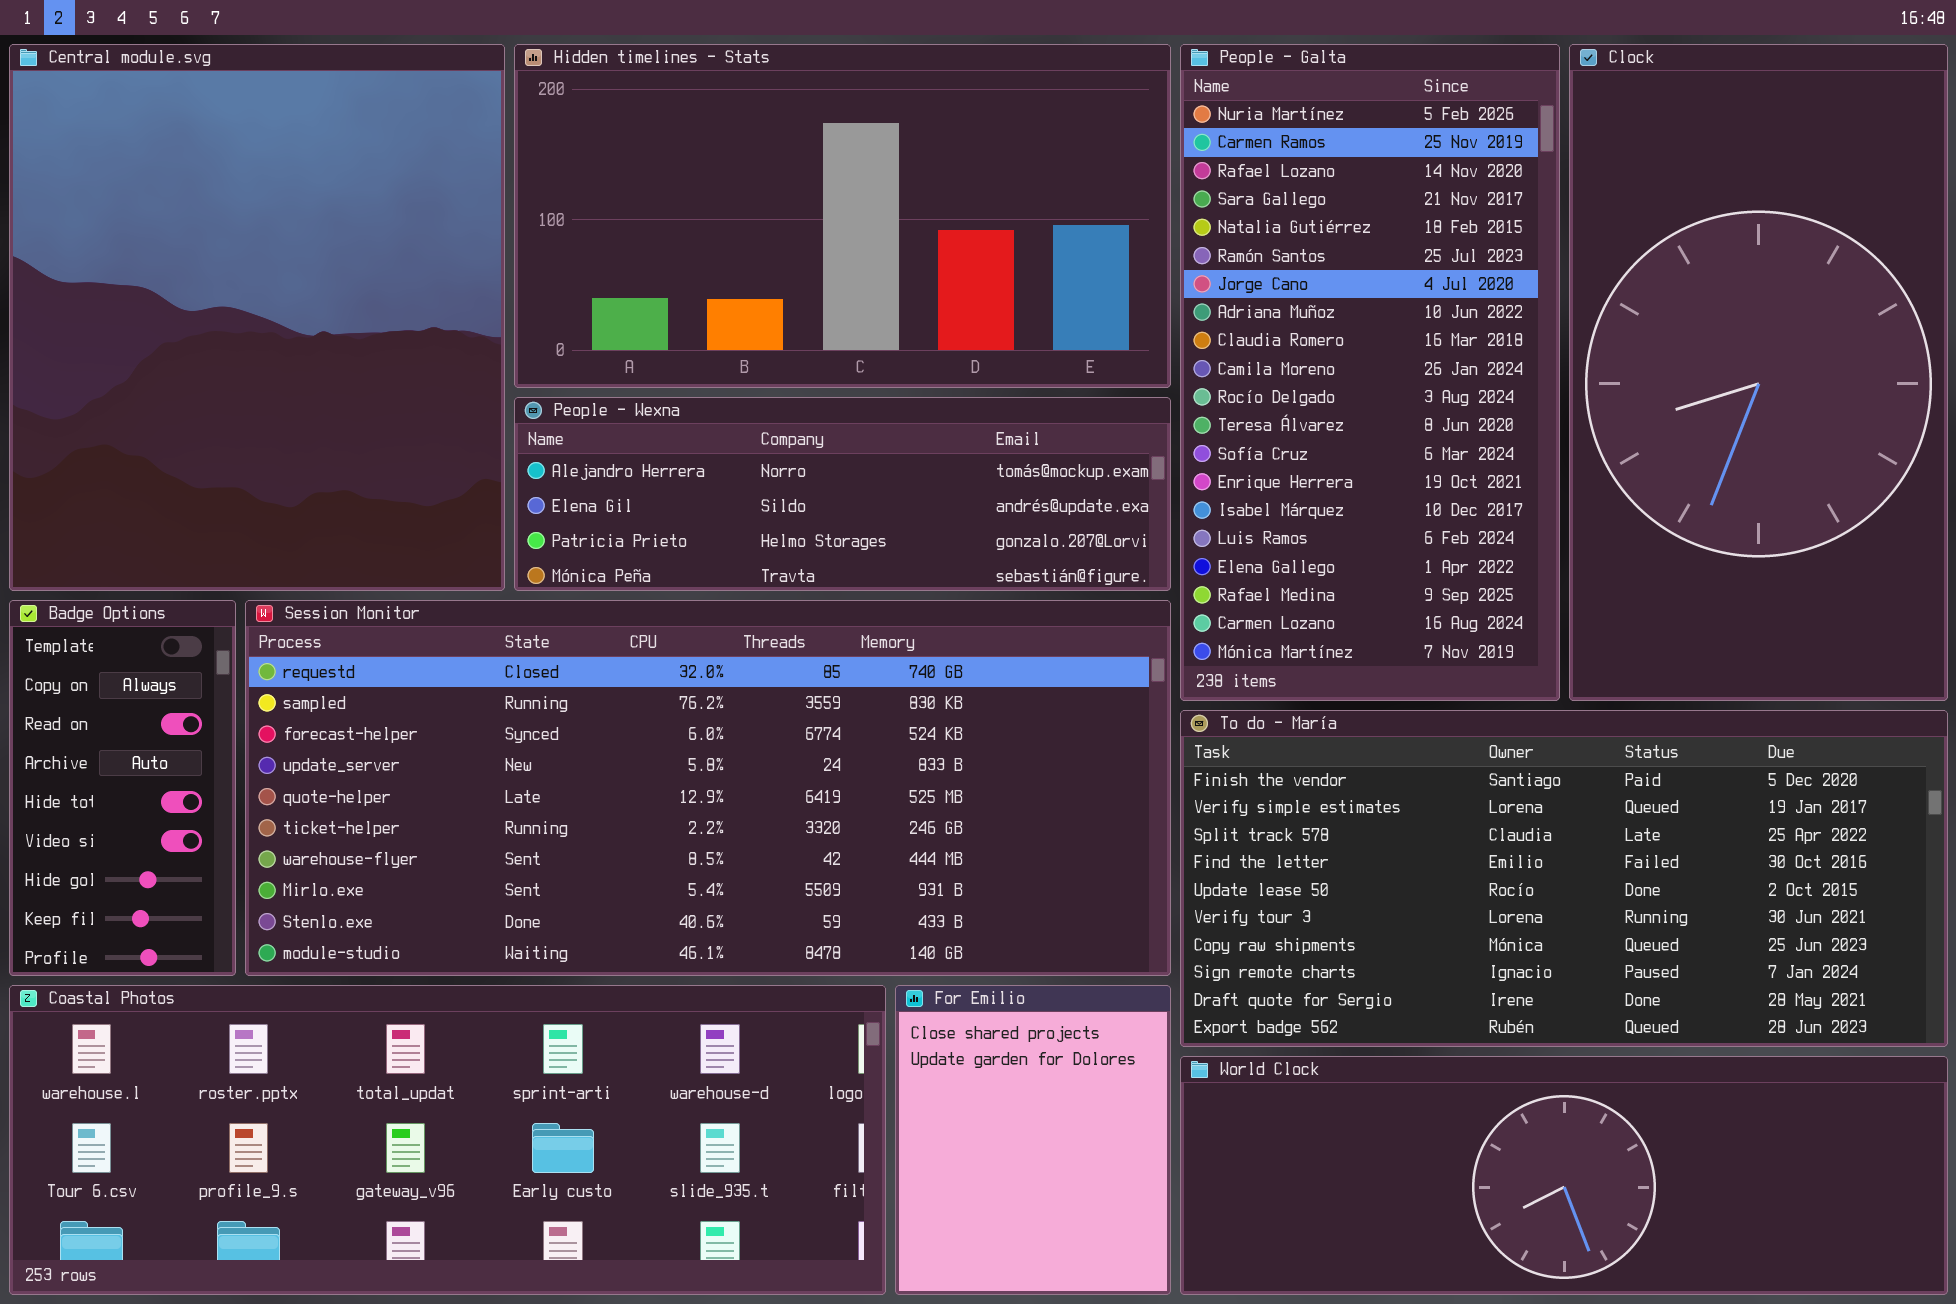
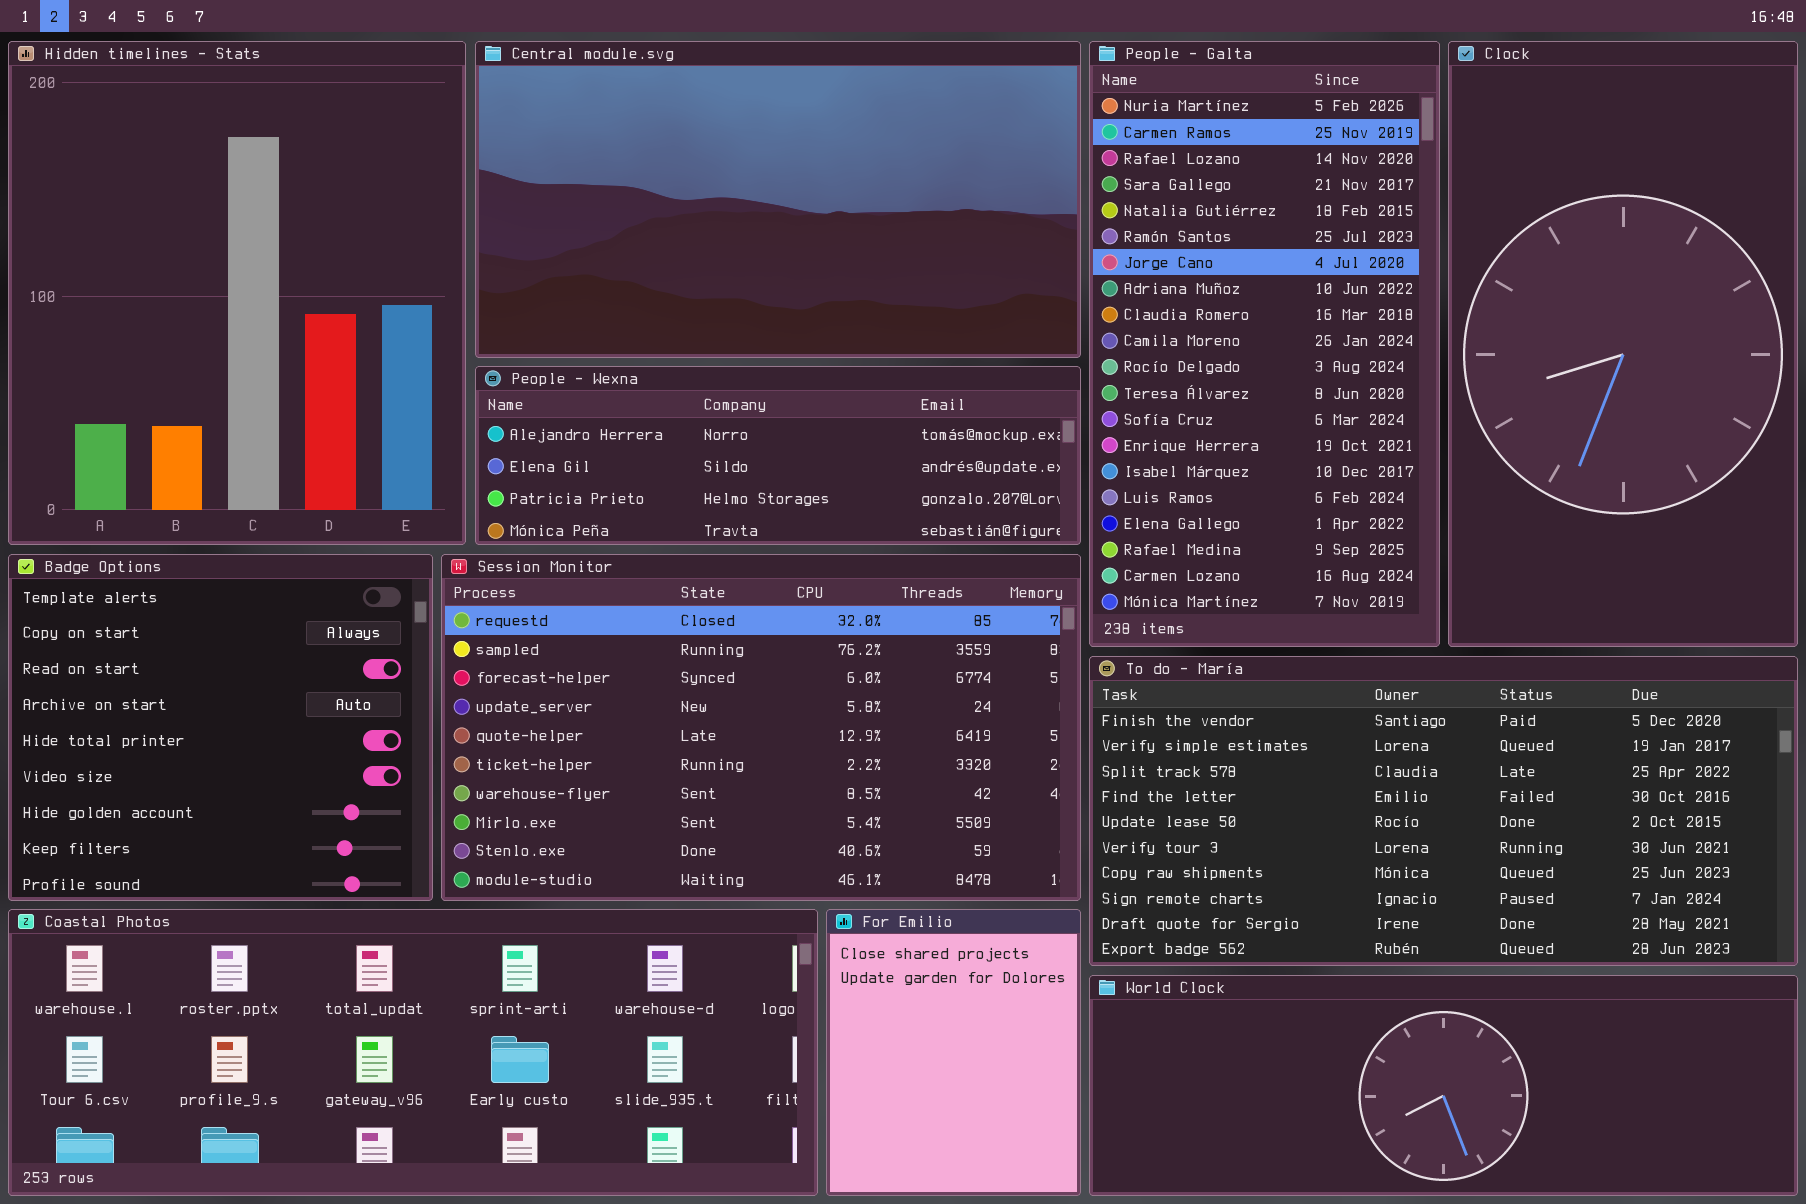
Central module.svg: [9,44,505,591] -> [475,41,1081,358], moved, resized
Hidden timelines - Stats: [514,44,1171,388] -> [8,41,466,545], moved, resized
Badge Options: [9,600,236,976] -> [8,554,433,901], resized
Session Monitor: [245,600,1171,976] -> [441,554,1081,901], resized

